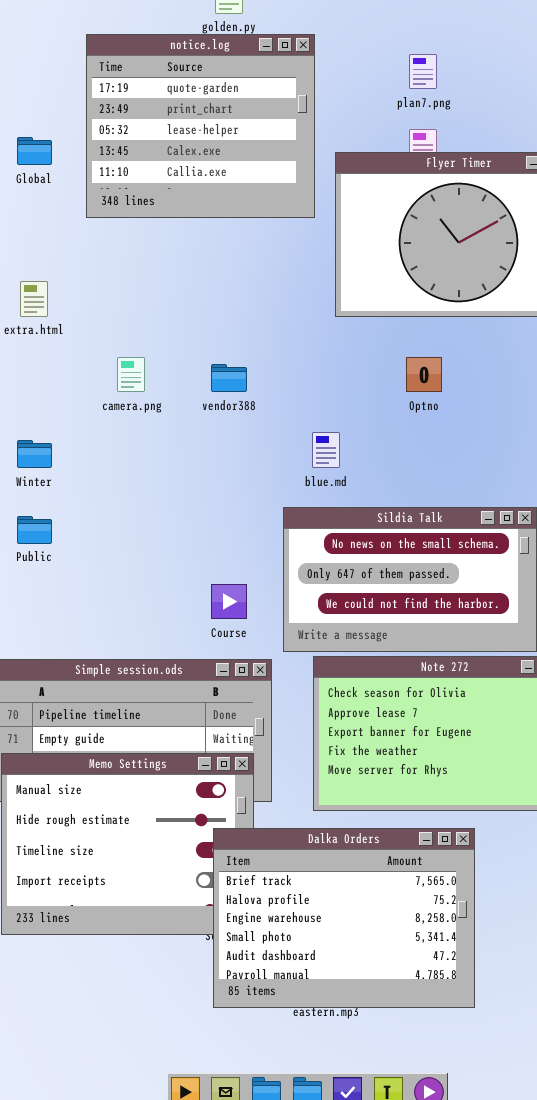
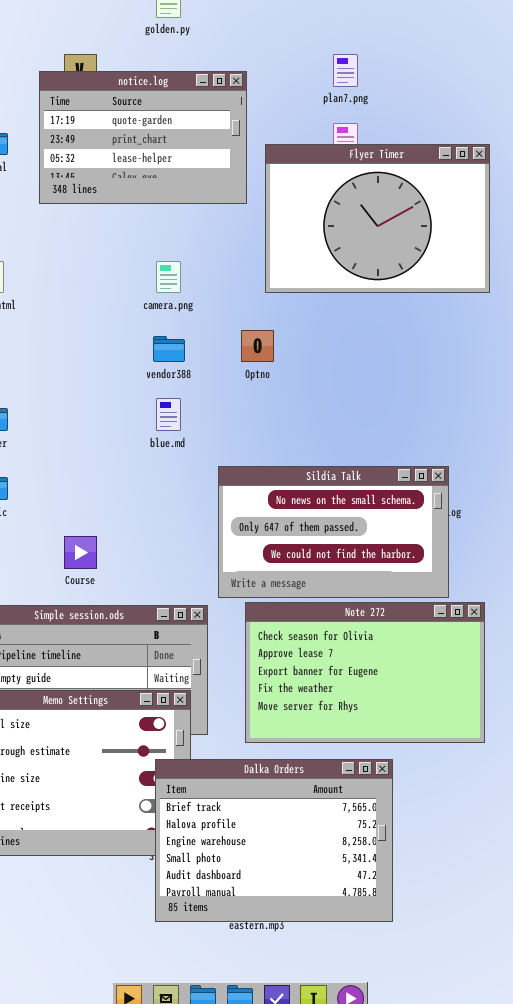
notice.log: [86,34,315,218] -> [39,71,247,204], resized
camera.png: [117,357,145,392] -> [156,261,181,293], moved
Optno: [406,357,442,392] -> [241,330,274,362], moved
blue.md: [312,432,340,468] -> [156,398,181,431], moved
Course: [211,584,247,619] -> [64,536,97,569], moved

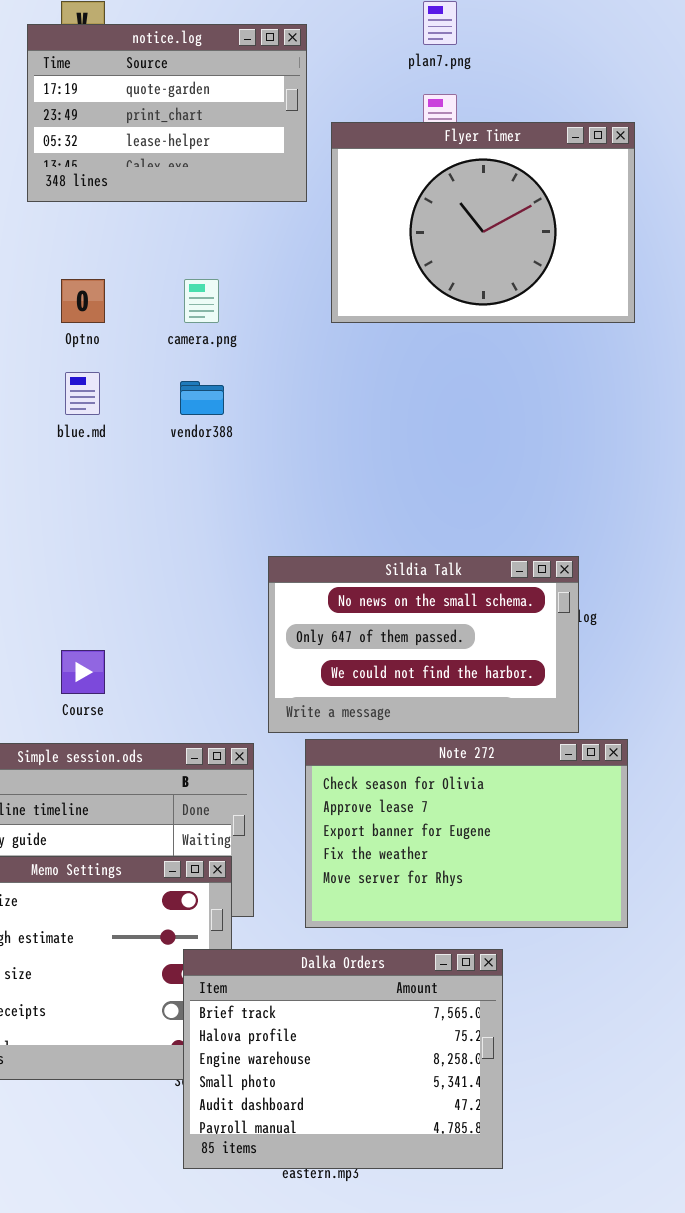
Optno: [241,330,274,362] -> [61,279,105,323], moved
blue.md: [156,398,181,431] -> [65,372,100,415], moved

